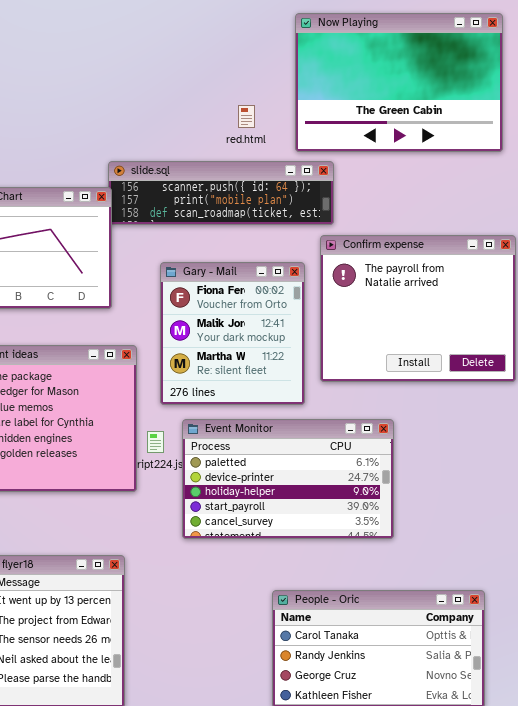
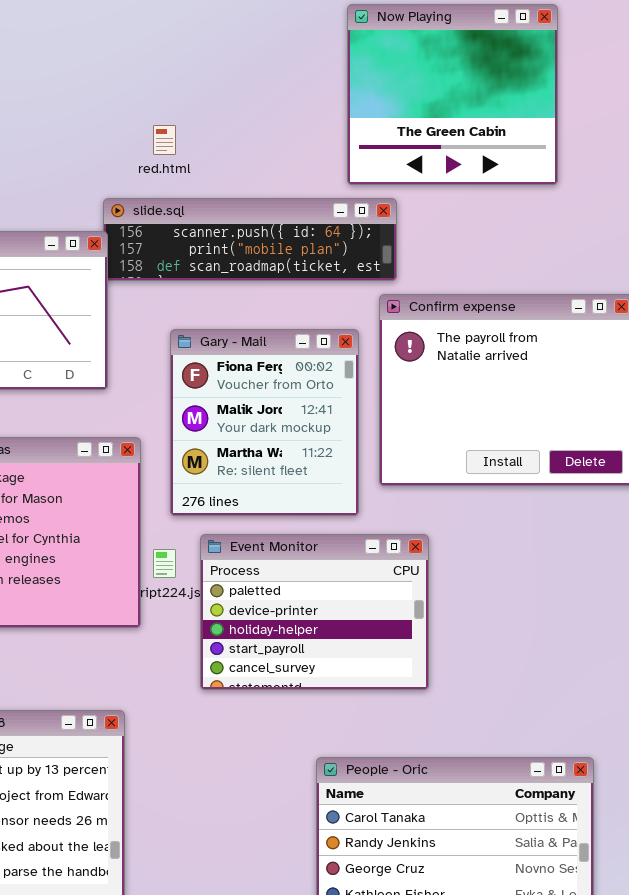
Now Playing: [295,13,503,152] -> [347,4,558,185], resized
red.html: [238,105,255,128] -> [153,125,176,155], moved
Event Monitor: [182,419,394,539] -> [200,534,429,690], resized

